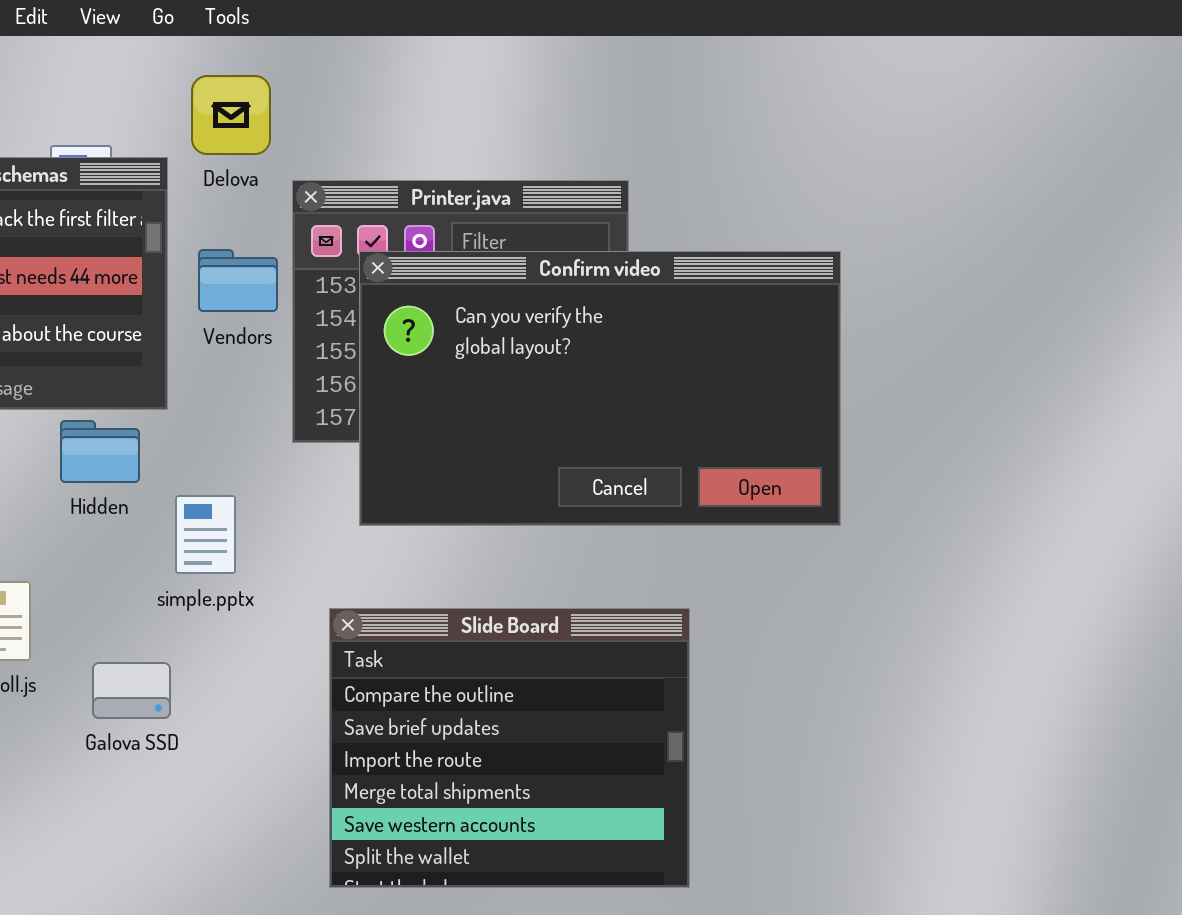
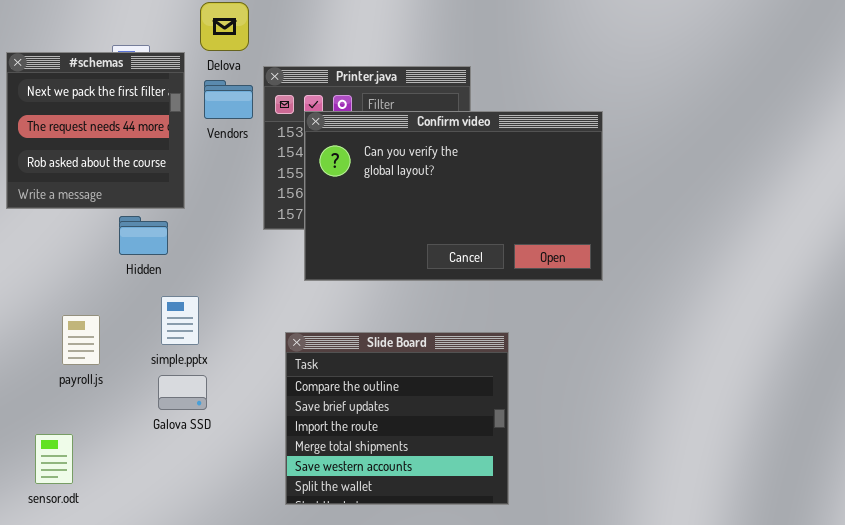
Vendors: [198,249,278,312] -> [204,80,253,119], moved
simple.pptx: [175,495,236,574] -> [161,296,199,345], moved
Galova SSD: [92,662,171,719] -> [158,375,207,410], moved

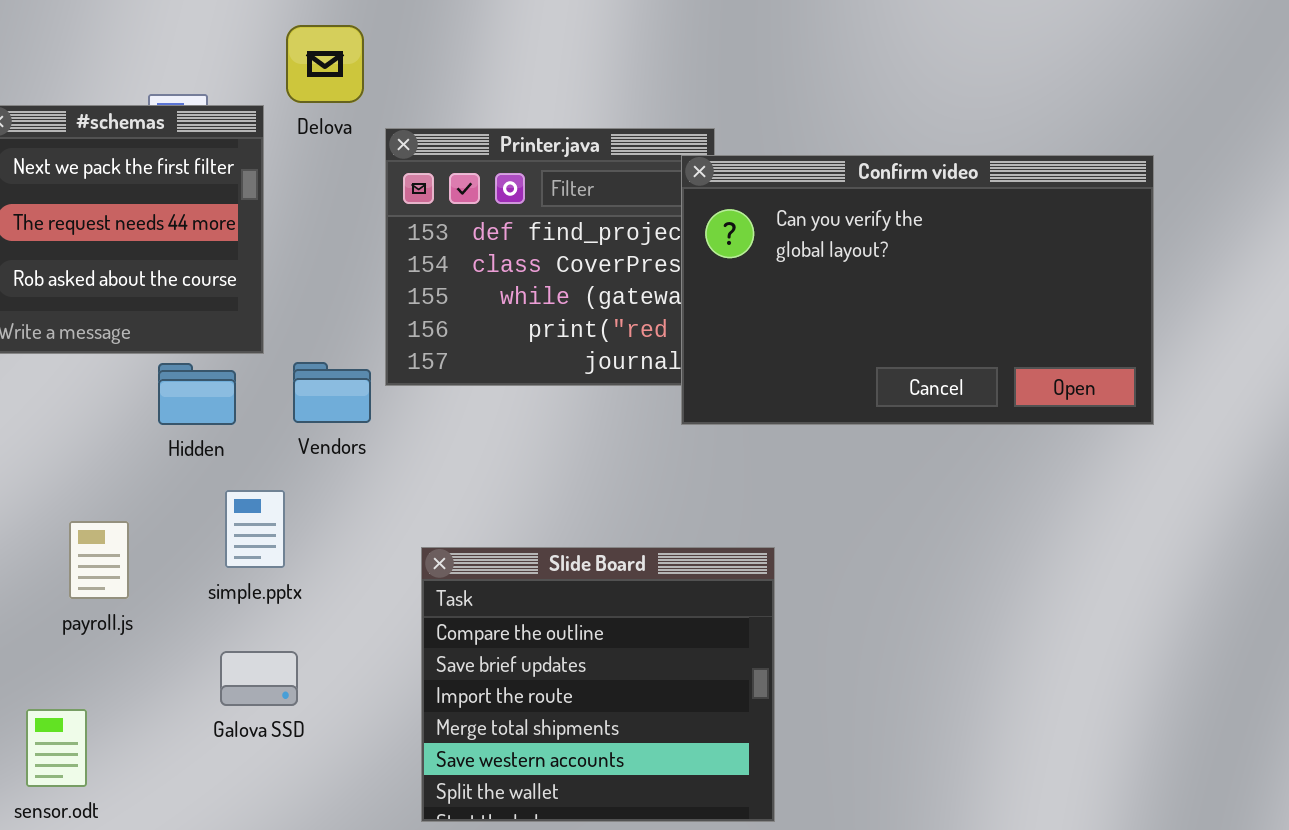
Vendors: [204,80,253,119] -> [293,362,371,423], moved
Confirm video: [304,111,603,281] -> [681,155,1154,425], moved
Galova SSD: [158,375,207,410] -> [220,651,298,706], moved

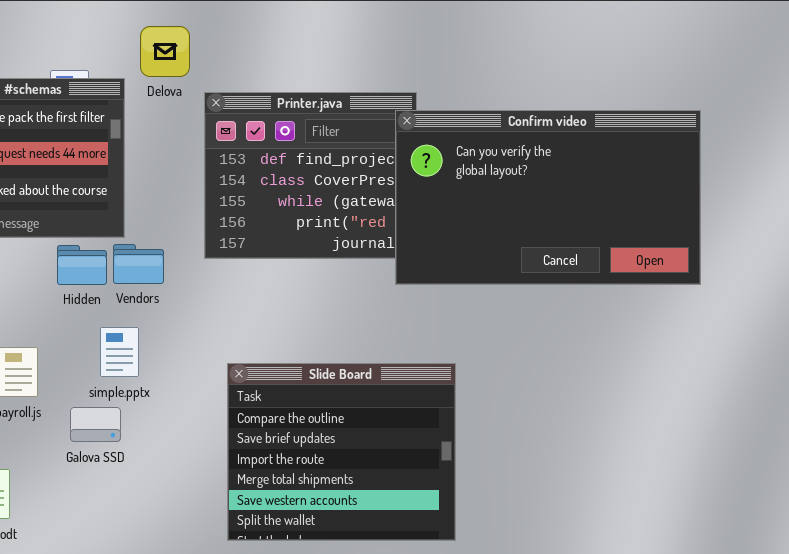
Vendors: [293,362,371,423] -> [113,244,164,284], moved
Galova SSD: [220,651,298,706] -> [70,407,121,442], moved

